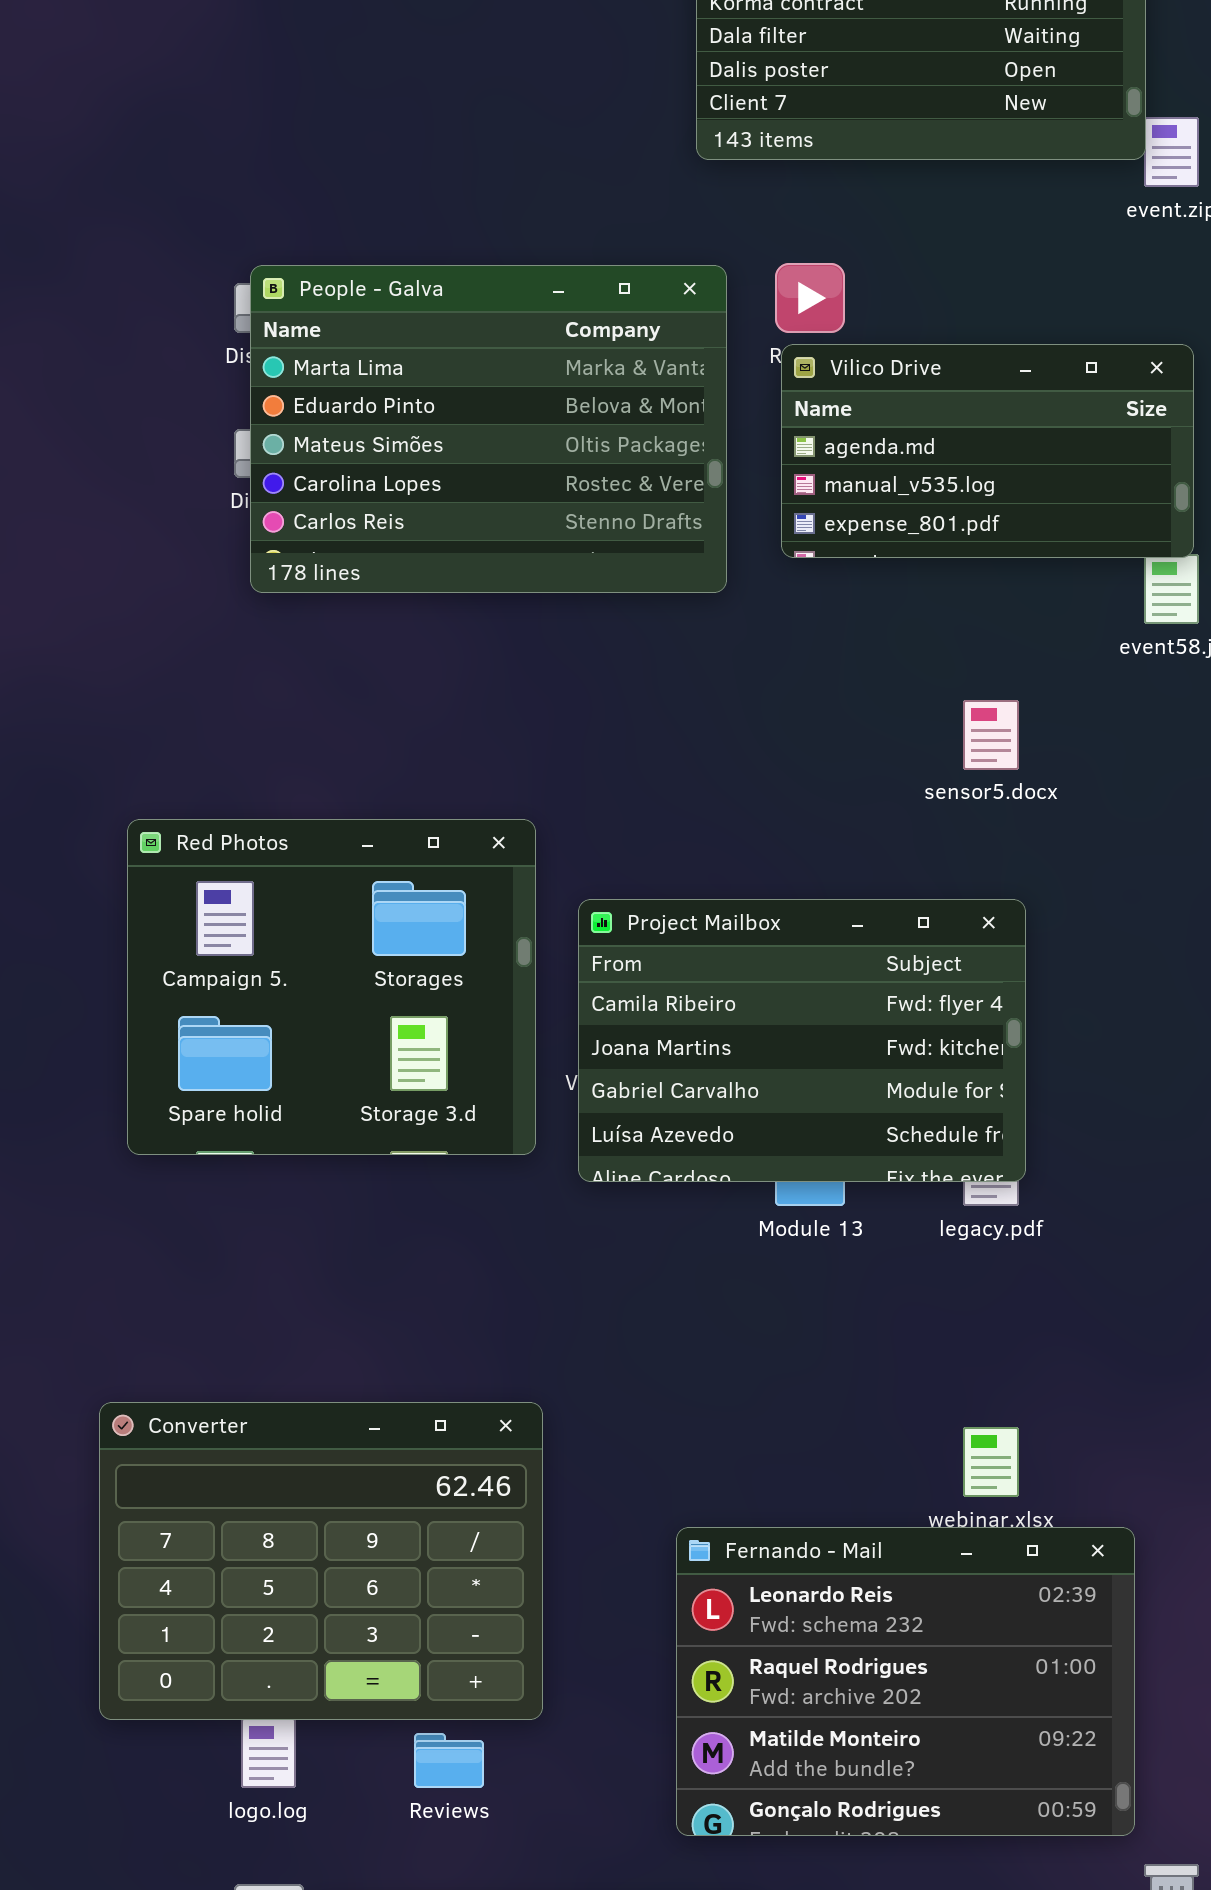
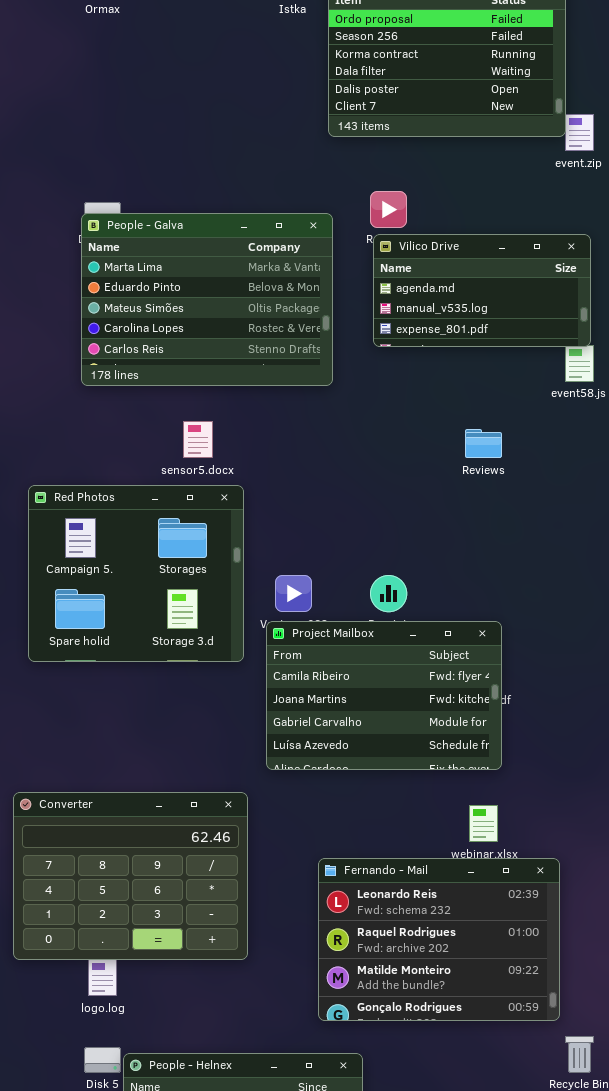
People - Galva: [250,265,727,593] -> [81,213,333,386], moved
sensor5.docx: [963,700,1019,770] -> [183,421,213,458], moved
Project Mailbox: [578,899,1026,1182] -> [266,621,502,770], moved
Reviews: [414,1733,484,1788] -> [465,429,502,458], moved

